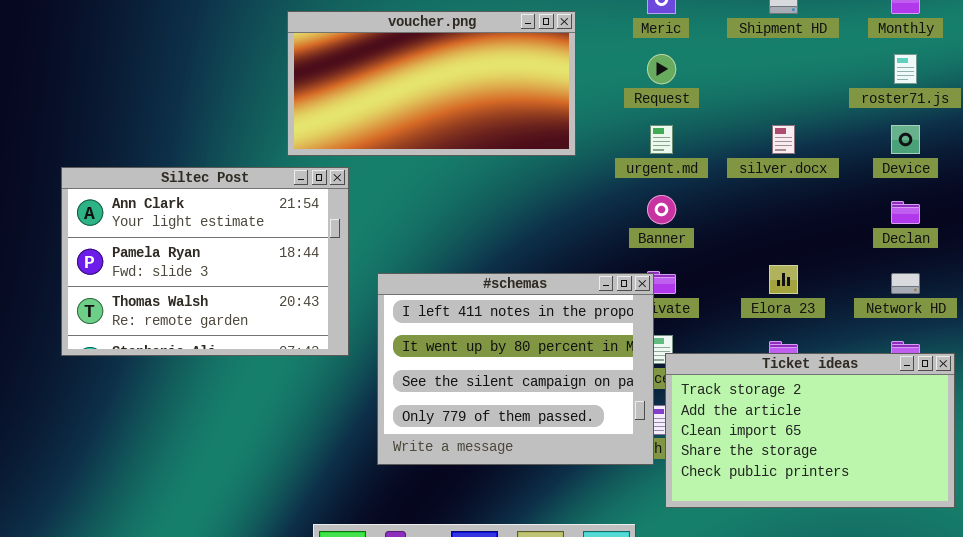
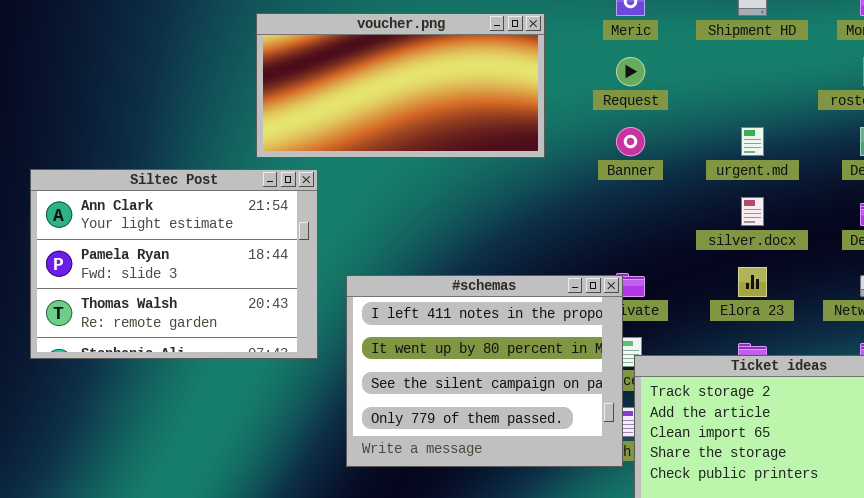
urgent.md: [650,125,673,154] -> [741,127,764,156], moved
silver.docx: [772,125,795,154] -> [741,197,764,226], moved
Banner: [647,195,676,224] -> [616,127,645,156], moved

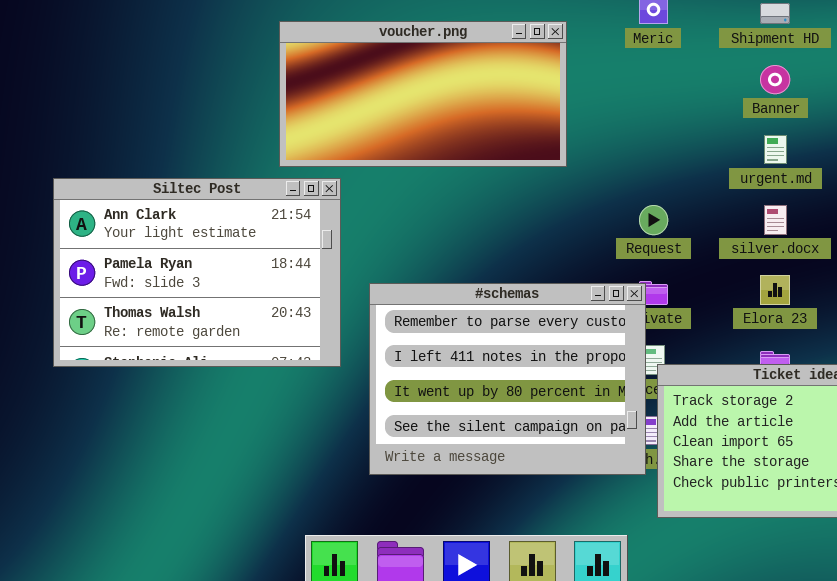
Request: [616,57,645,86] -> [639,205,668,235], moved
Banner: [616,127,645,156] -> [760,65,790,94], moved
#schemas: [346,275,623,467] -> [369,283,646,475], scrolled up 1 row

